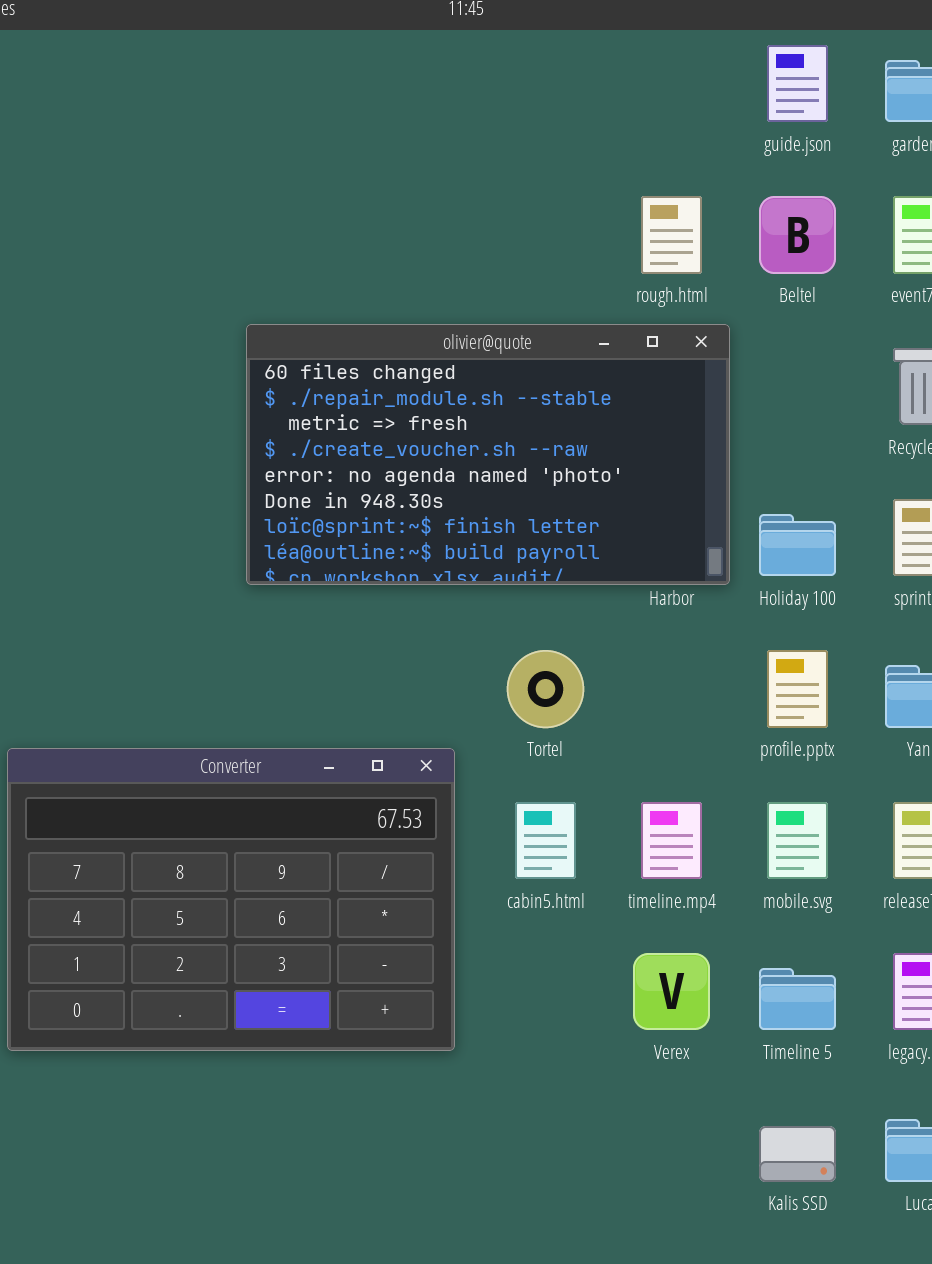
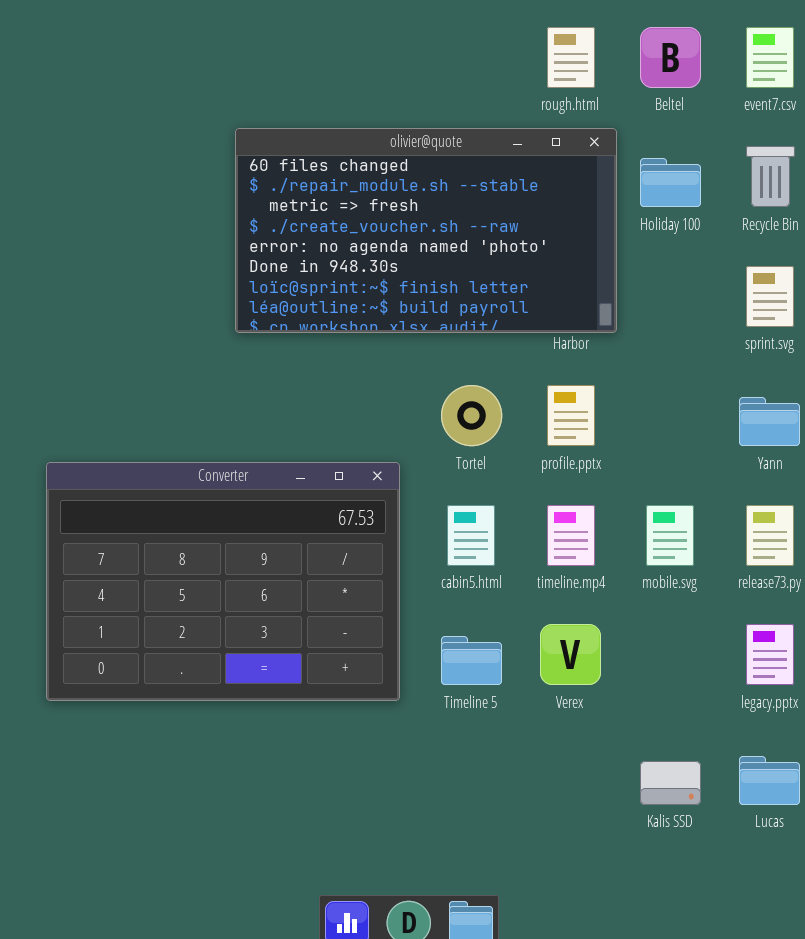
Holiday 100: [759,514,836,576] -> [640,158,701,207], moved
profile.pptx: [767,650,828,728] -> [547,385,595,446], moved
Timeline 5: [759,968,836,1030] -> [441,636,502,685], moved

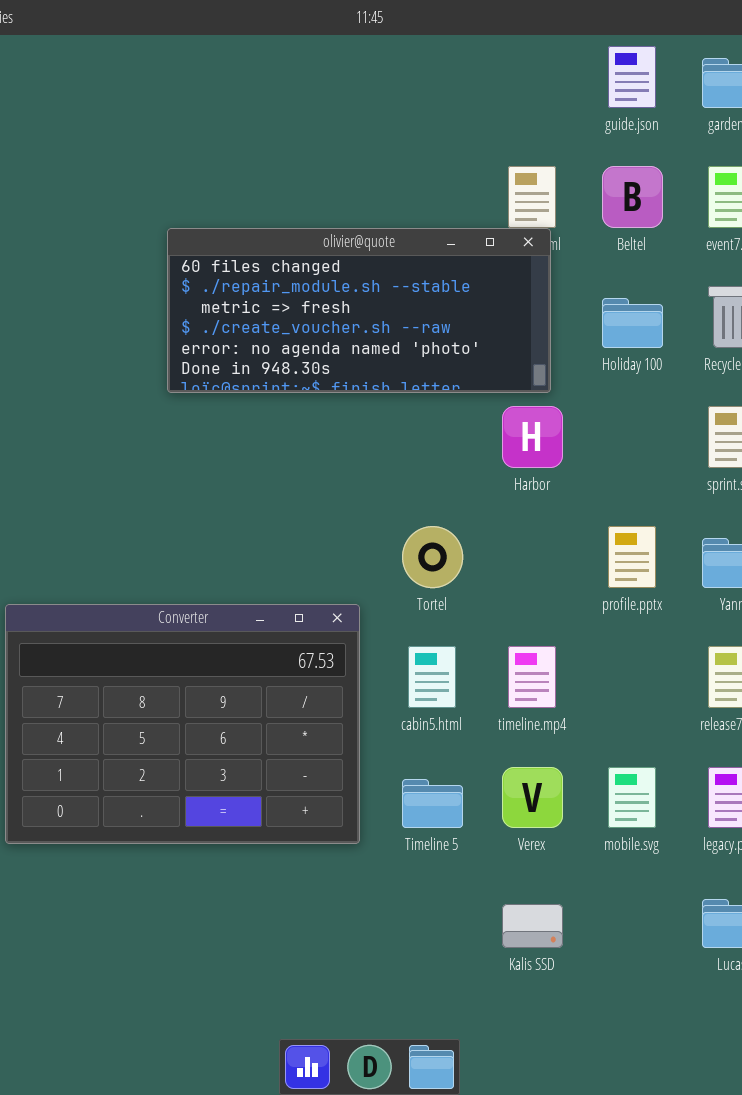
olivier@quote: [235,128,617,333] -> [167,228,551,393], moved, resized
profile.pptx: [547,385,595,446] -> [608,526,656,588], moved
mobile.svg: [646,505,694,566] -> [608,767,656,828], moved
Kalis SSD: [640,761,701,805] -> [502,904,563,948], moved

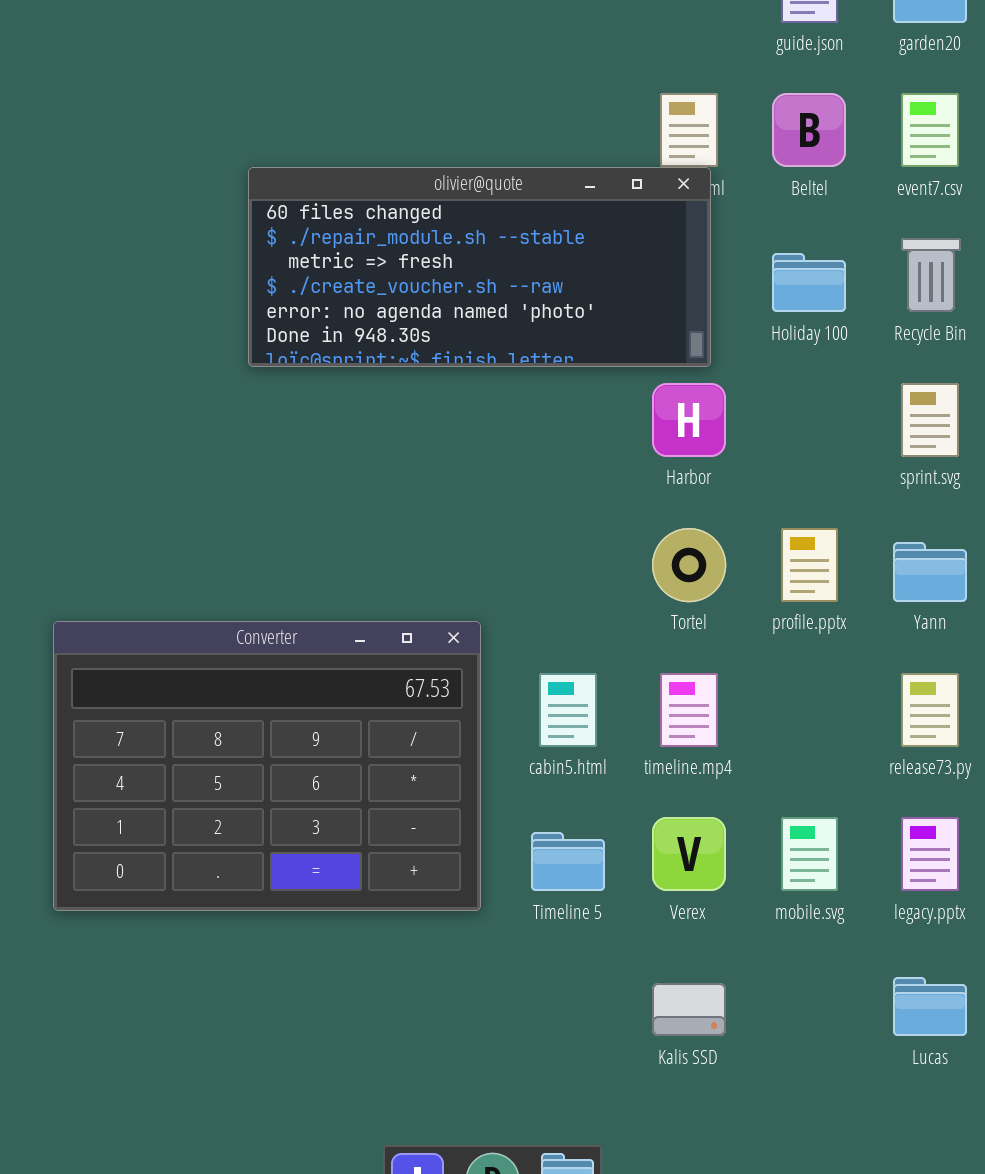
Tortel: [402,526,463,588] -> [652,528,726,602], moved

